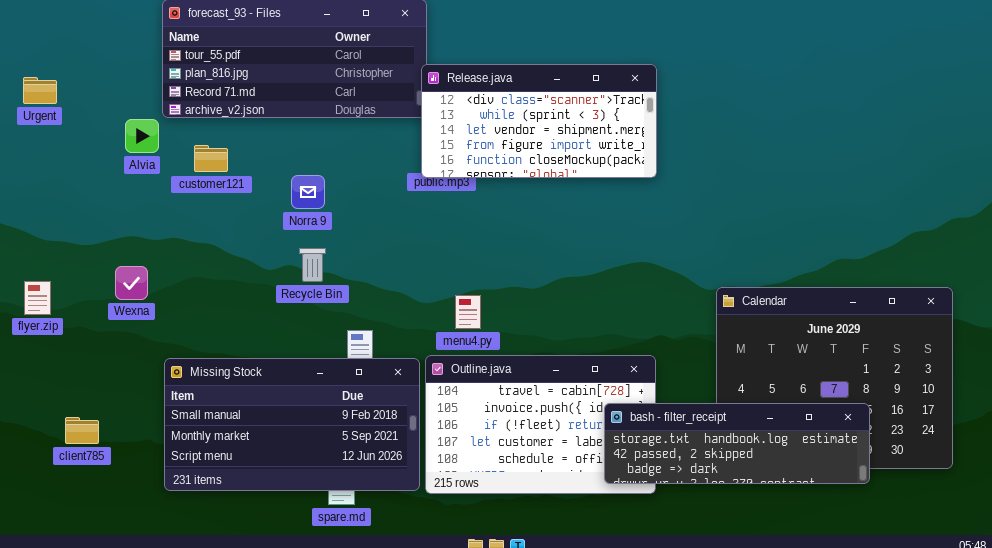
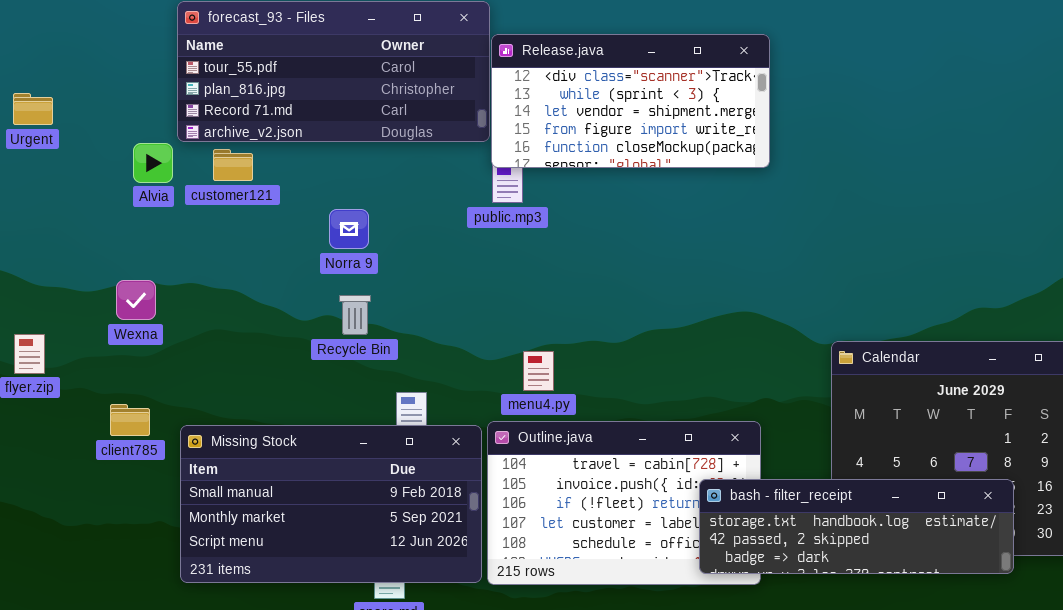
Release.java: [421,64,657,178] -> [491,34,770,168], moved
customer121: [194,145,228,172] -> [213,149,253,181], moved
Wexna: [115,266,148,300] -> [116,280,156,320], moved
client785: [65,417,99,444] -> [110,404,150,436], moved

